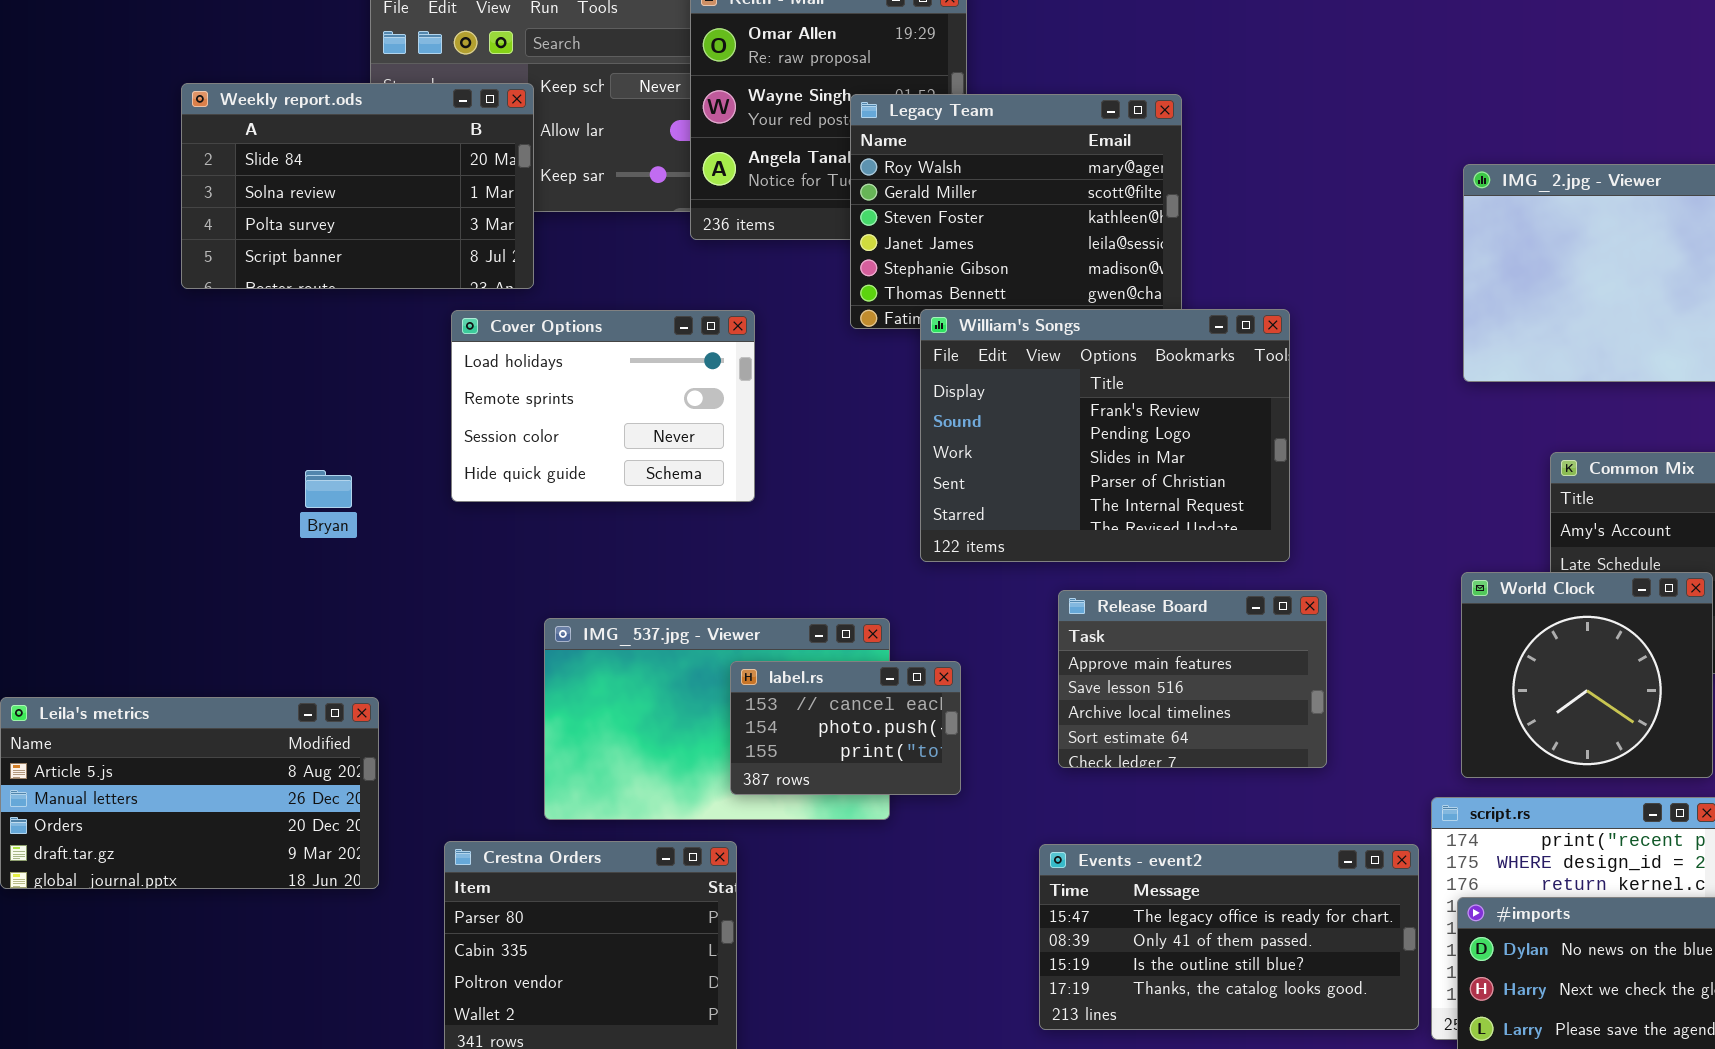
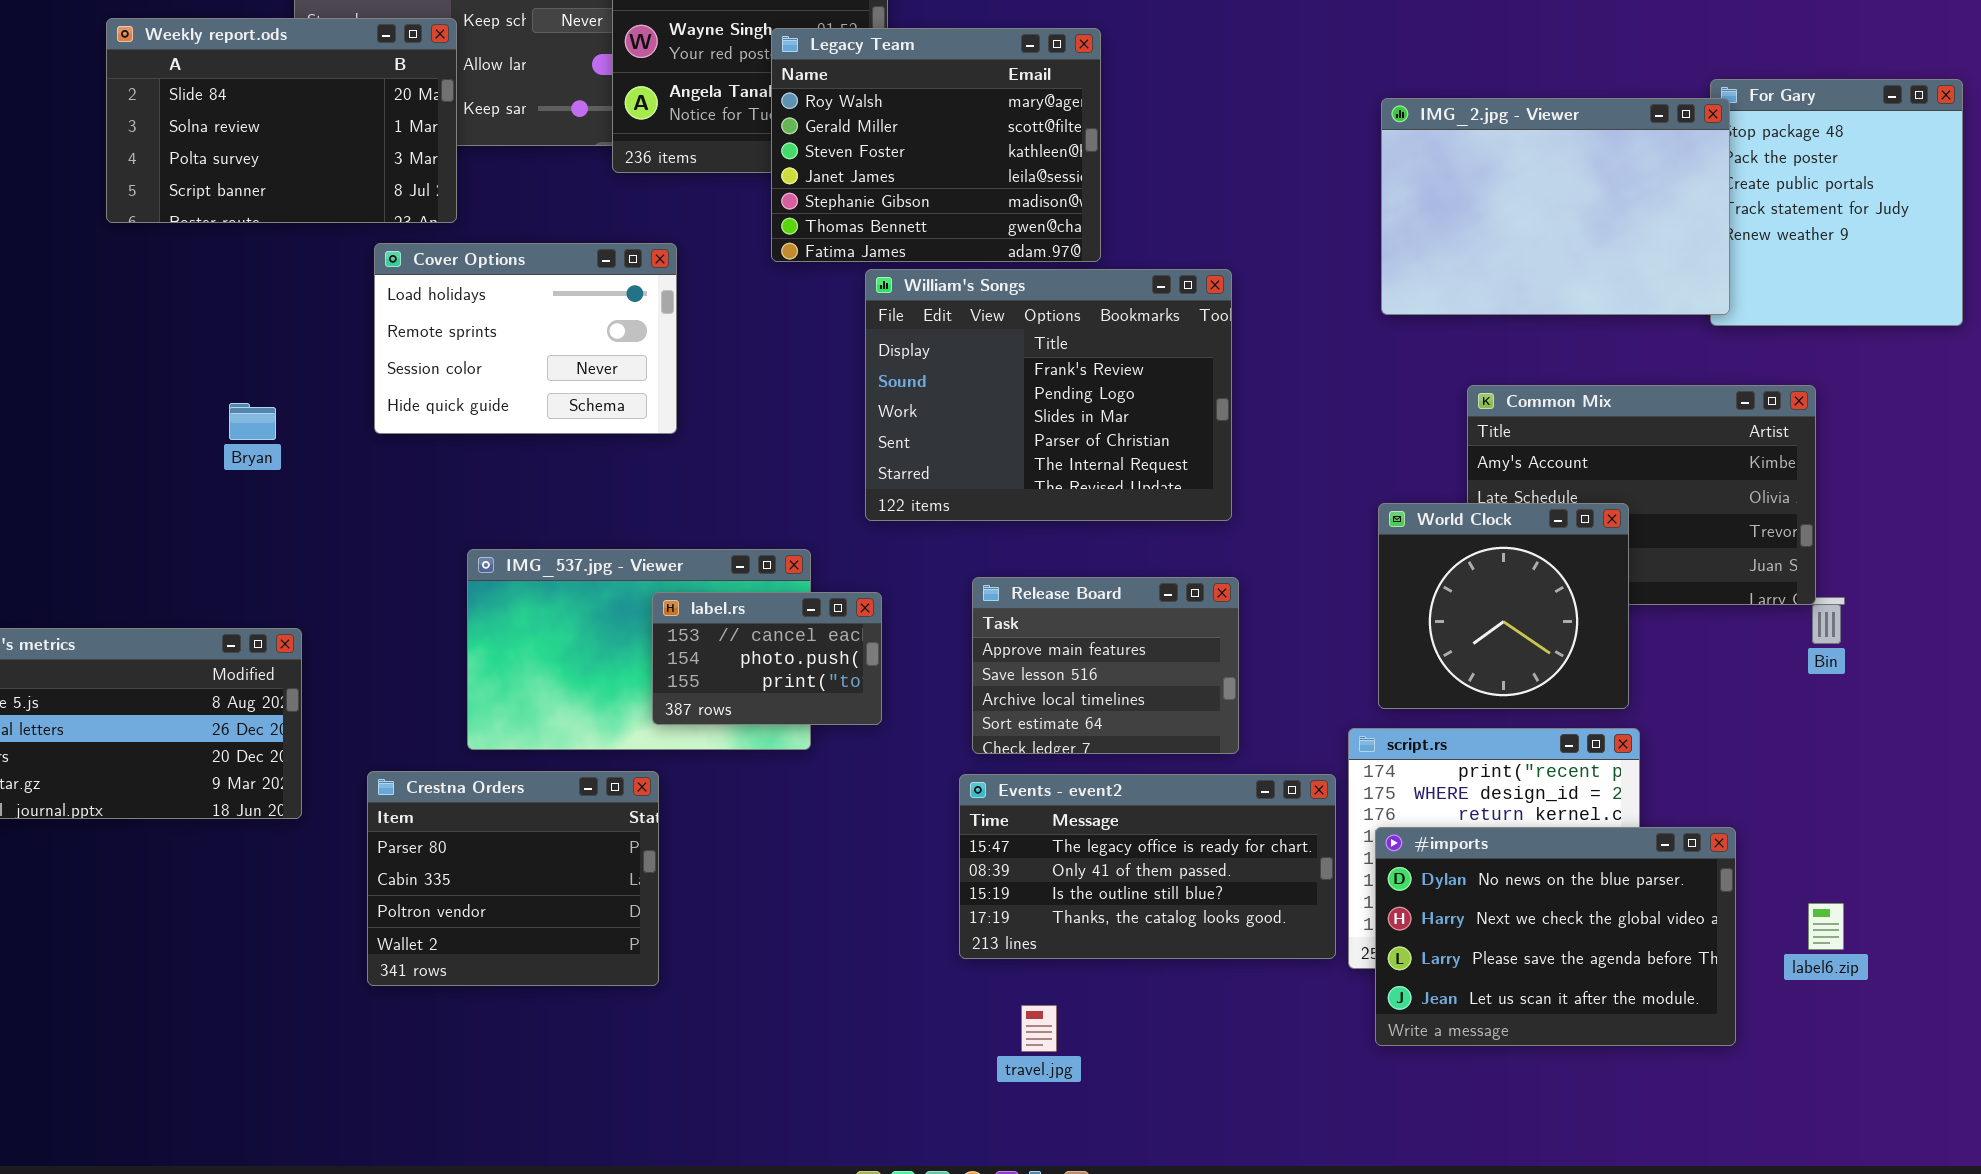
William's Songs: [920,309,1290,562] -> [865,269,1232,521], moved
Release Board: [1058,590,1327,768] -> [972,577,1239,754], moved

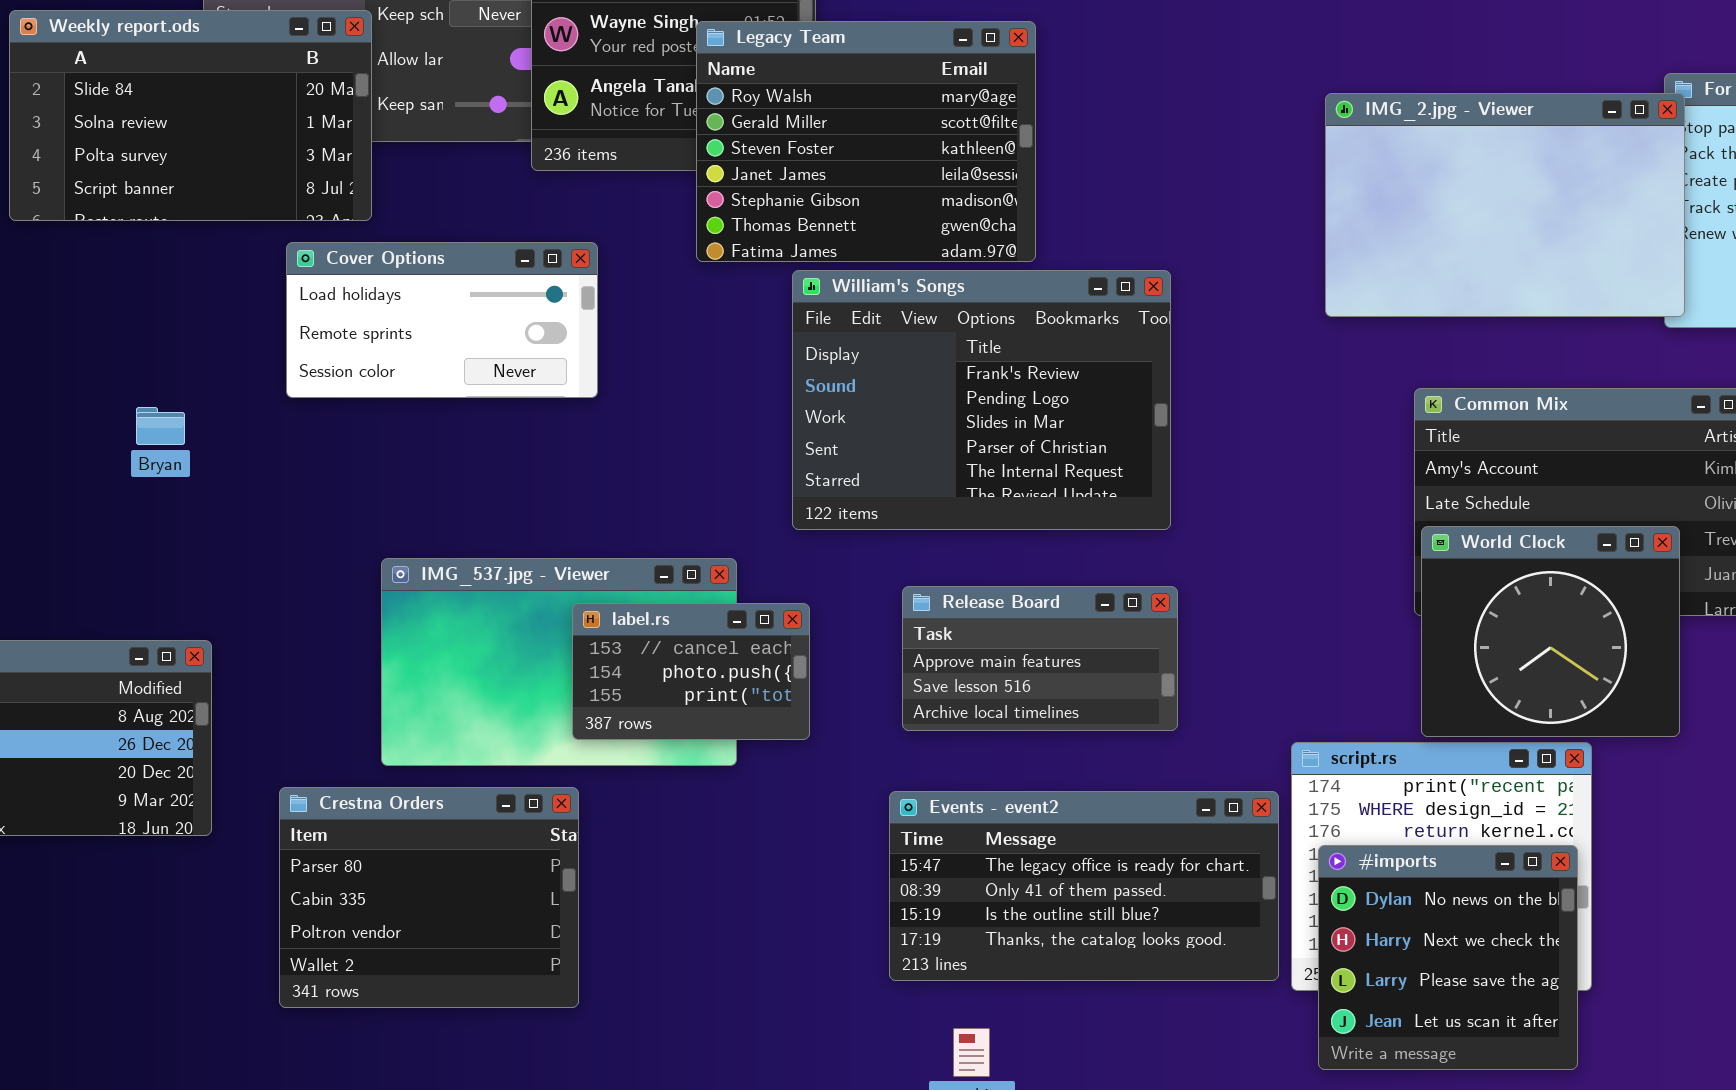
Cover Options: [374,243,677,434] -> [286,242,598,398], resized
World Clock: [1378,503,1629,709] -> [1421,526,1680,737], moved
Release Board: [972,577,1239,754] -> [902,586,1178,731], resized
#imports: [1375,827,1736,1046] -> [1318,845,1578,1070], resized

